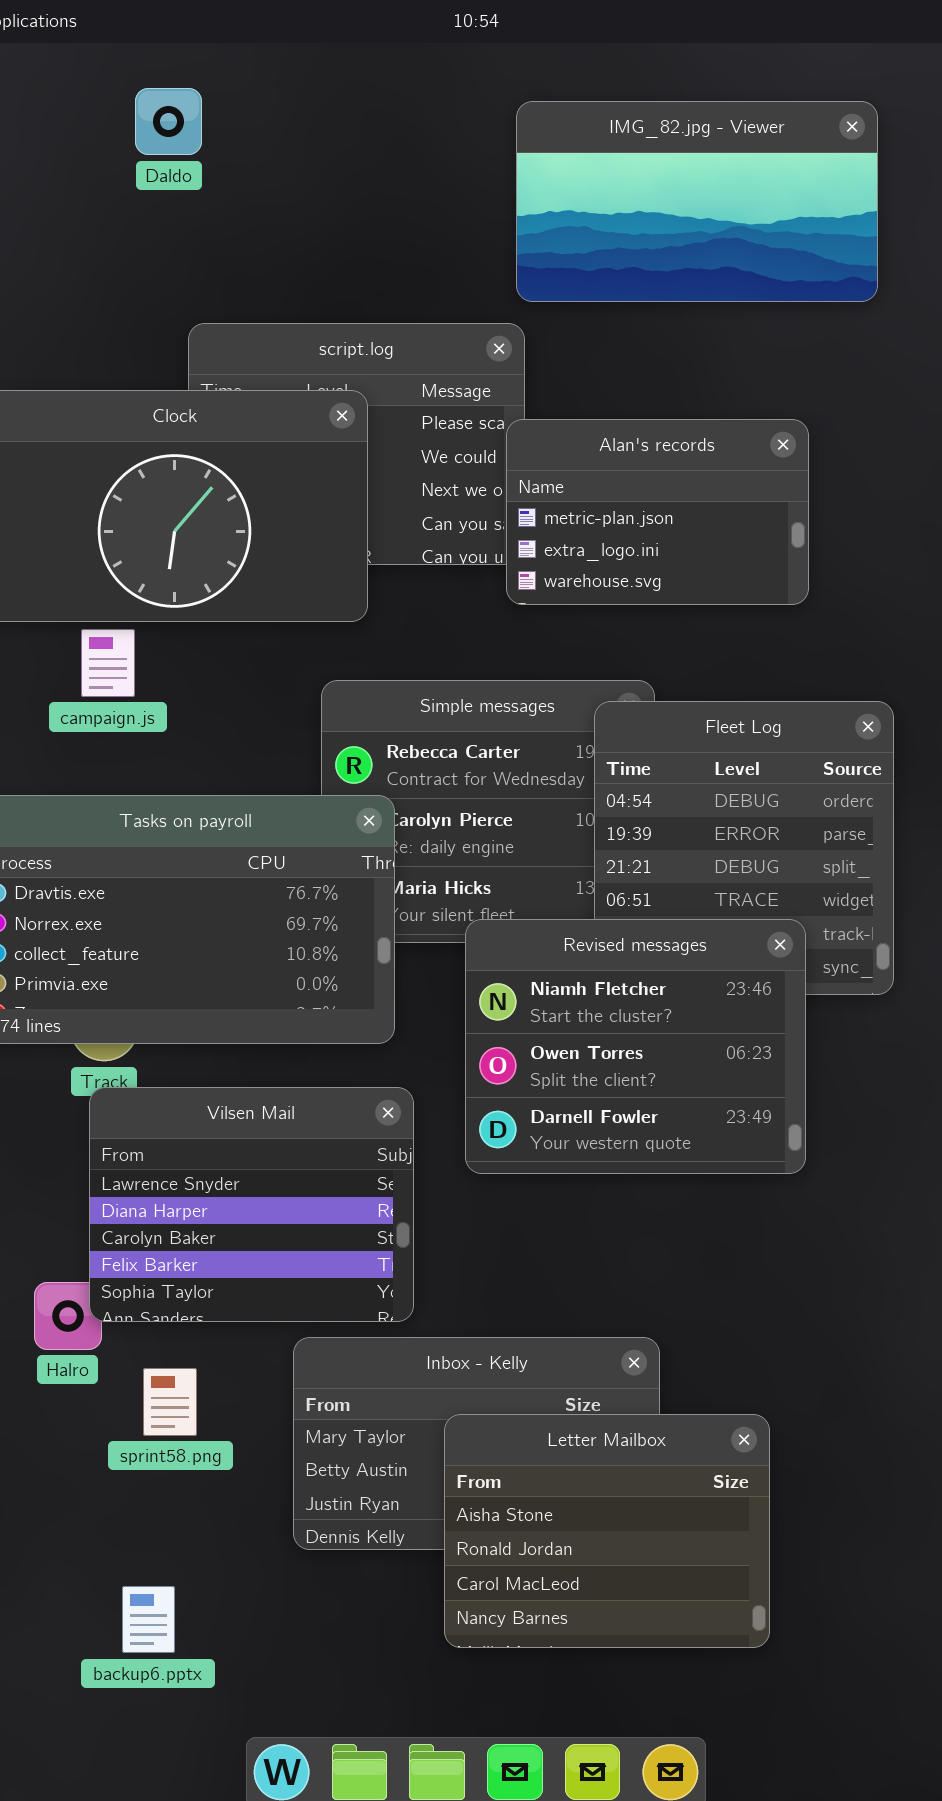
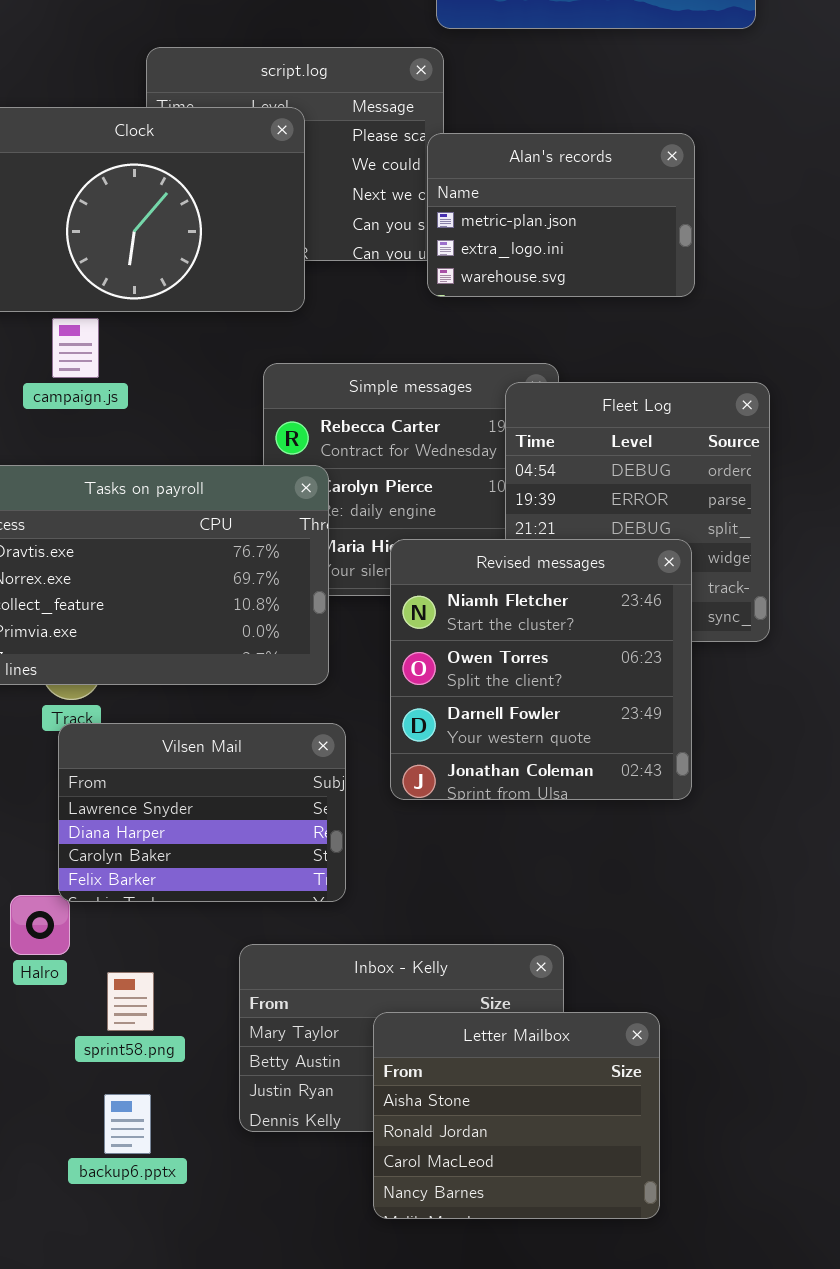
Revised messages: [465,919,806,1174] -> [390,539,692,800], resized
Vilsen Mail: [89,1087,414,1322] -> [58,723,346,902], resized
backup6.pptx: [122,1586,175,1653] -> [104,1094,151,1154], moved

